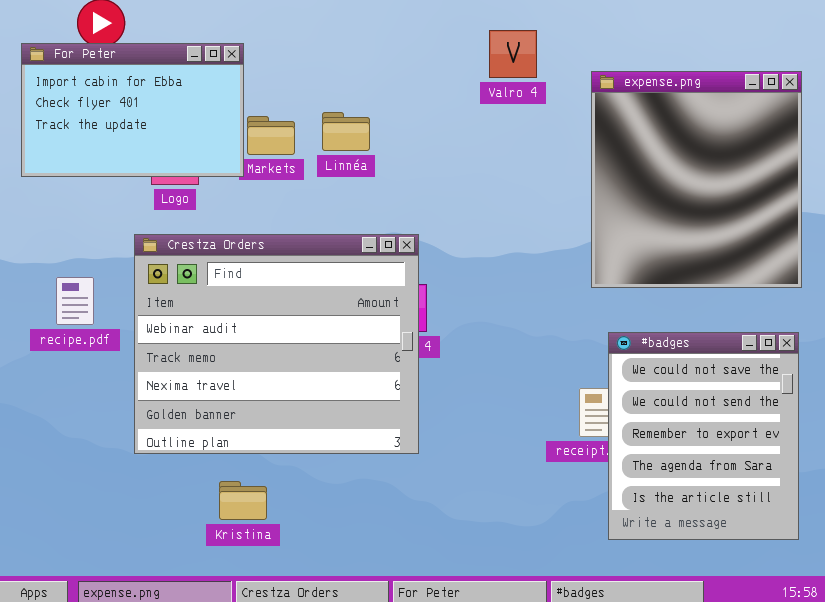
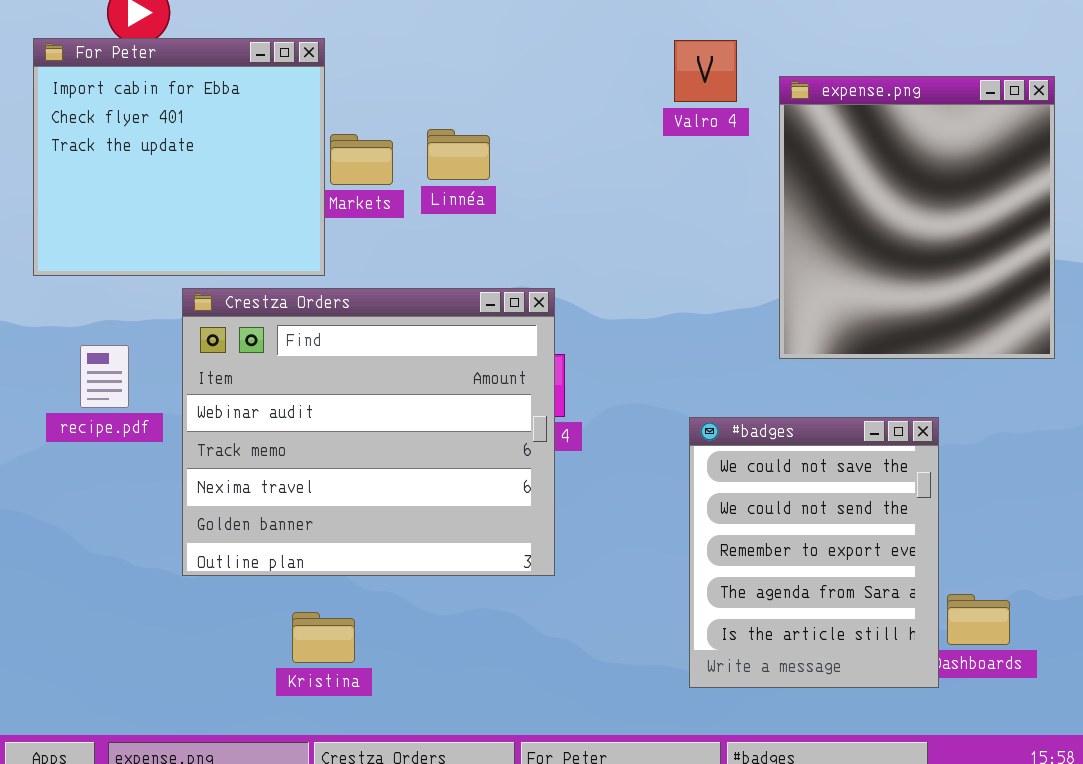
Valro 4: [489,30,537,78] -> [674,40,737,102], moved
For Peter: [21,43,244,177] -> [33,38,325,276], resized
#badges: [608,332,799,540] -> [689,417,939,688], moved

